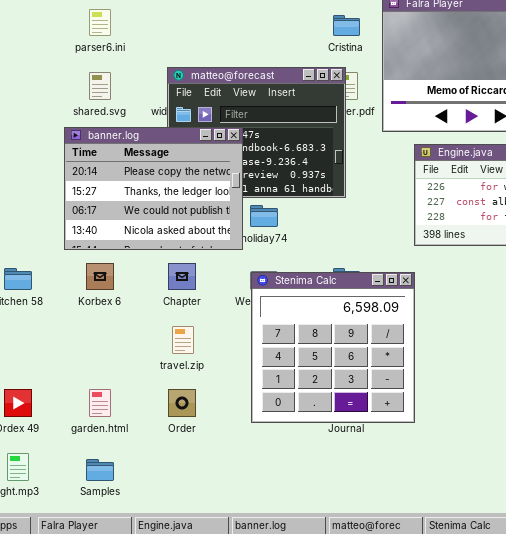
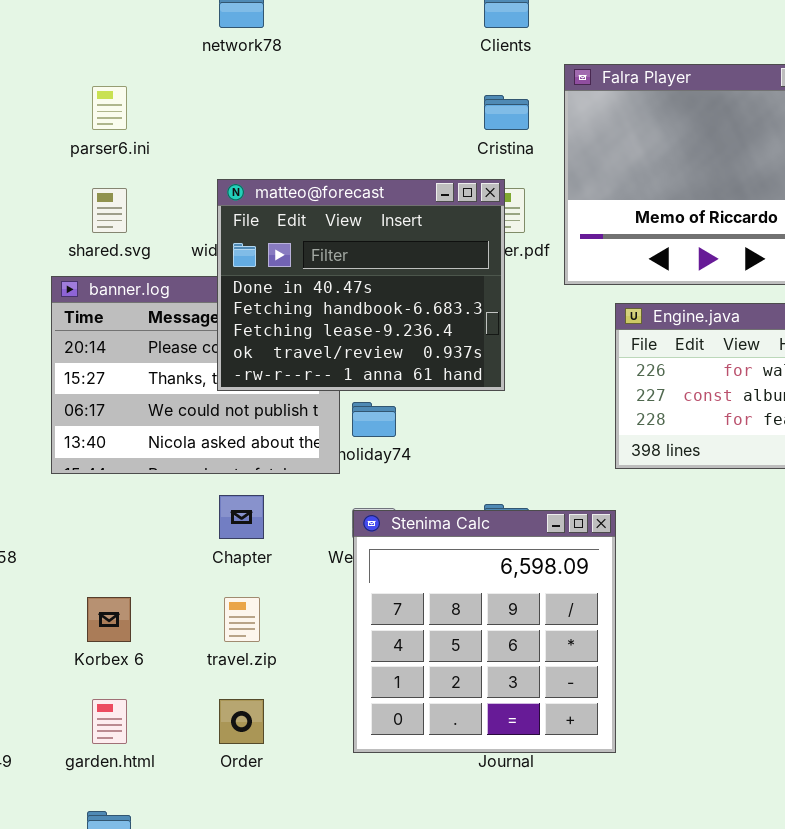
matteo@forecast: [167,67,346,198] -> [217,179,505,391], raised
Korbex 6: [86,263,114,290] -> [87,597,131,642], moved

